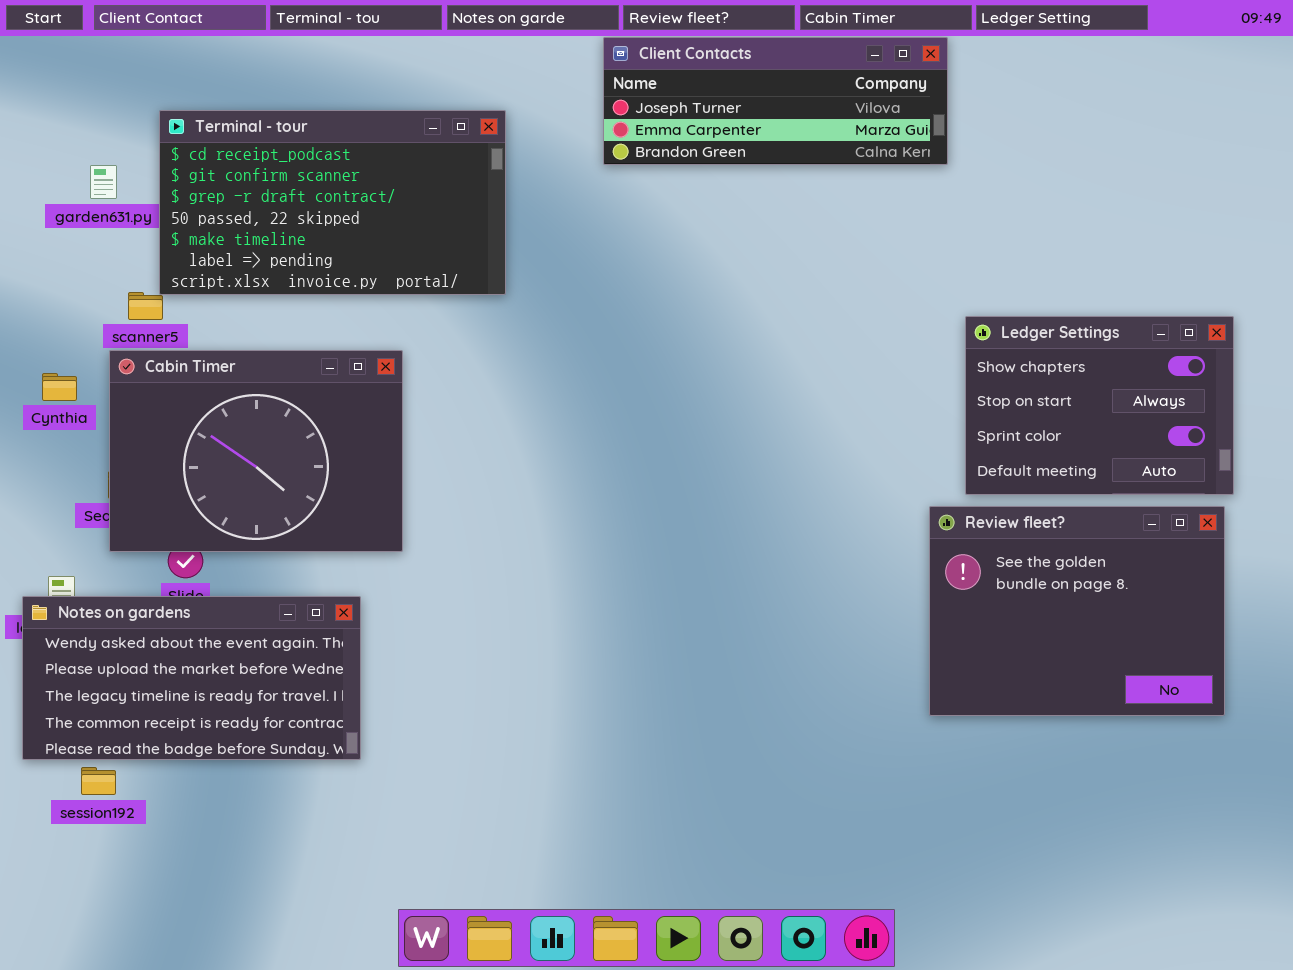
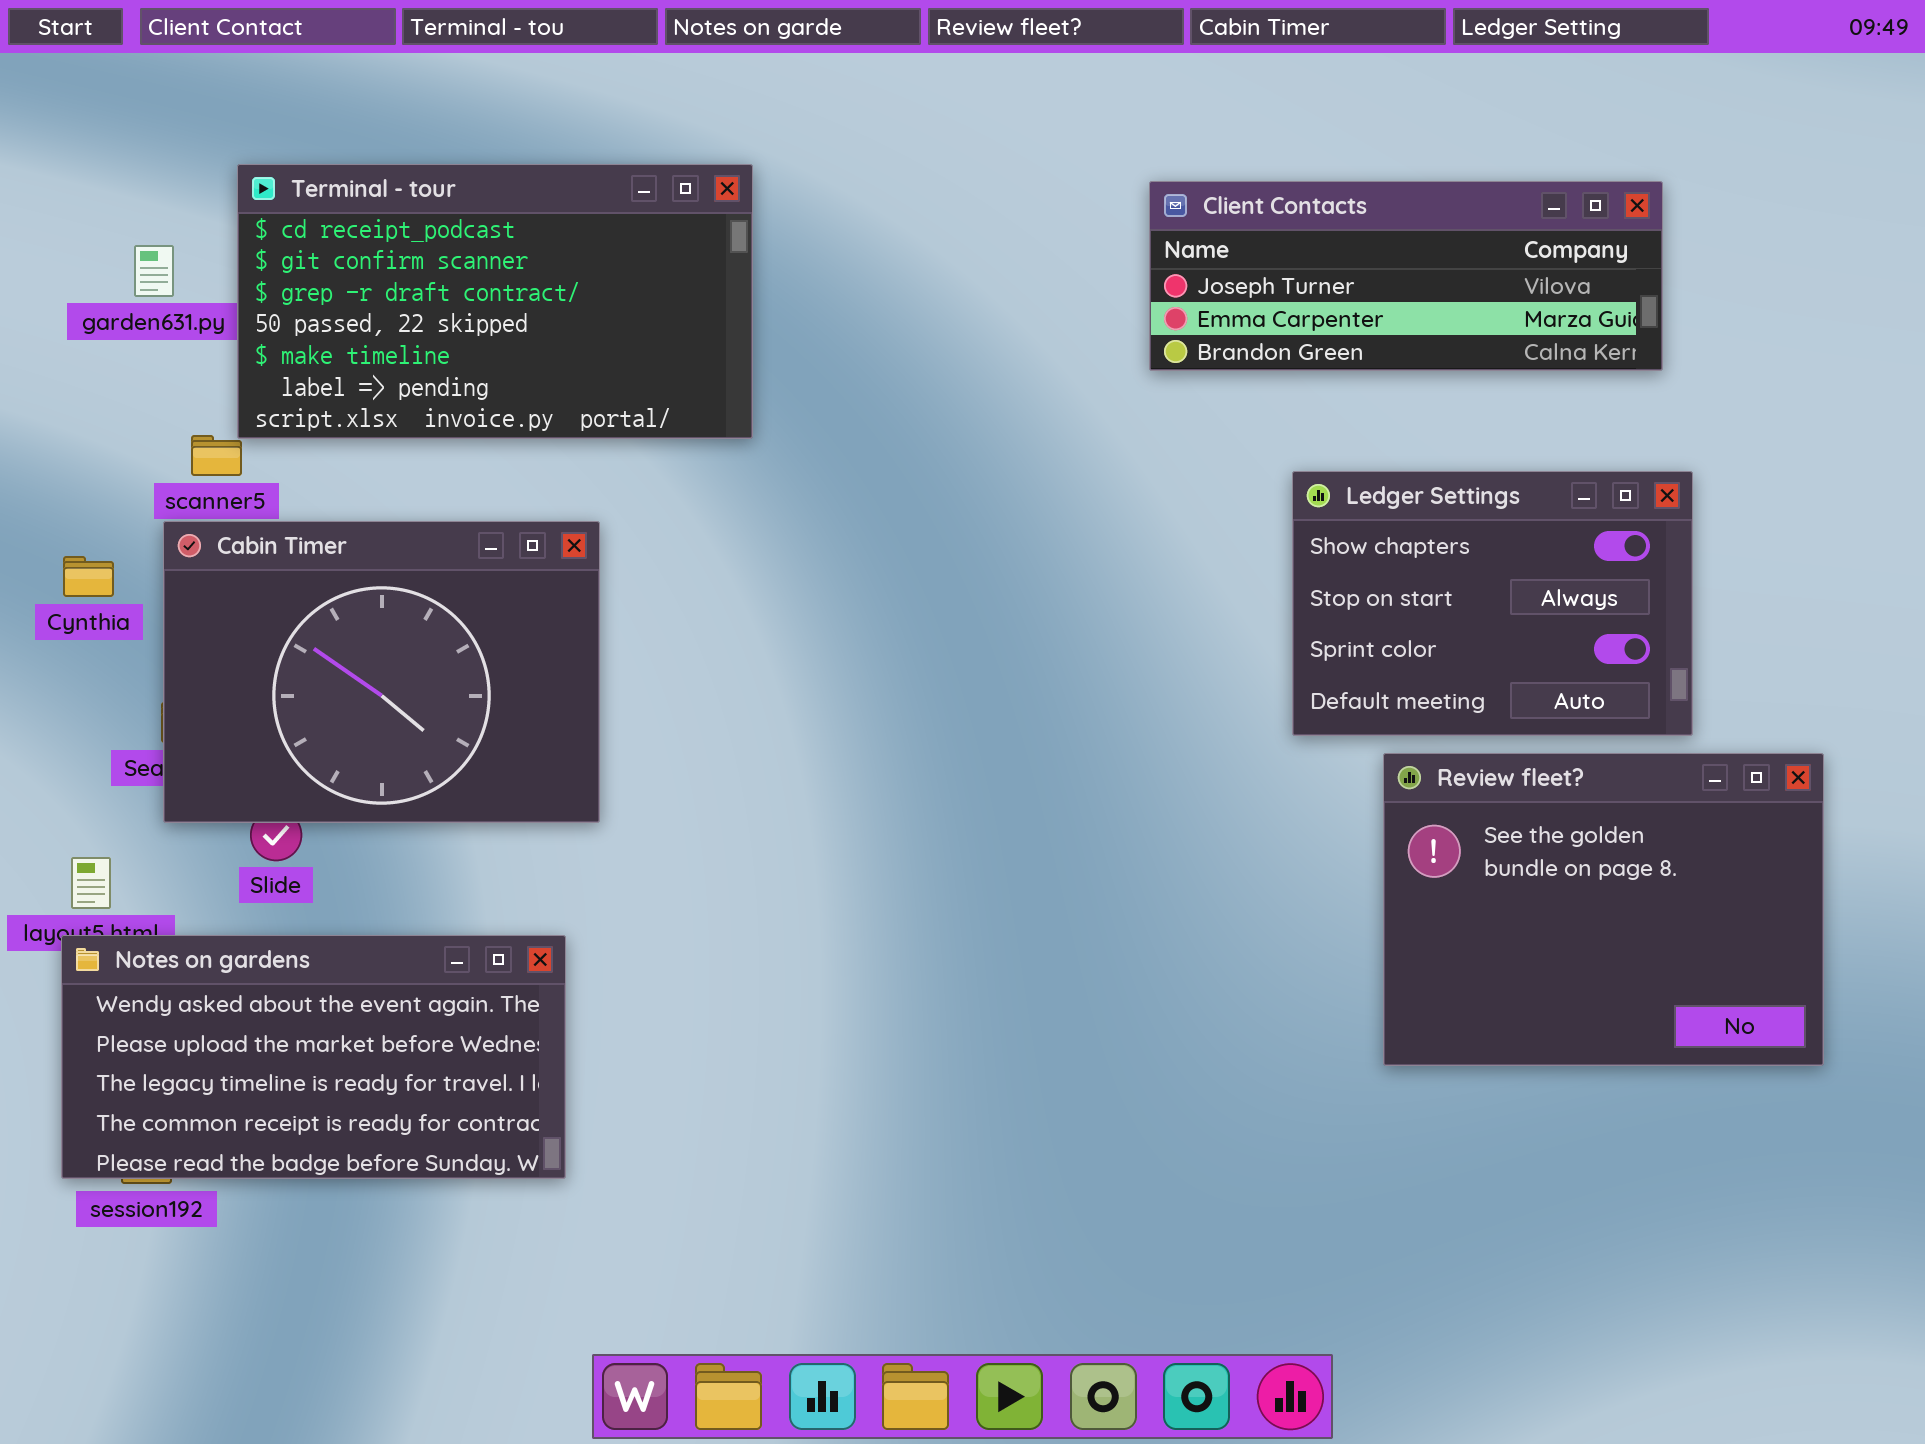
Client Contacts: [603,37,948,165] -> [1149,181,1663,371], moved
Ledger Settings: [965,316,1234,495] -> [1292,471,1693,736], moved
Notes on gardens: [22,596,361,760] -> [61,935,566,1179], moved

